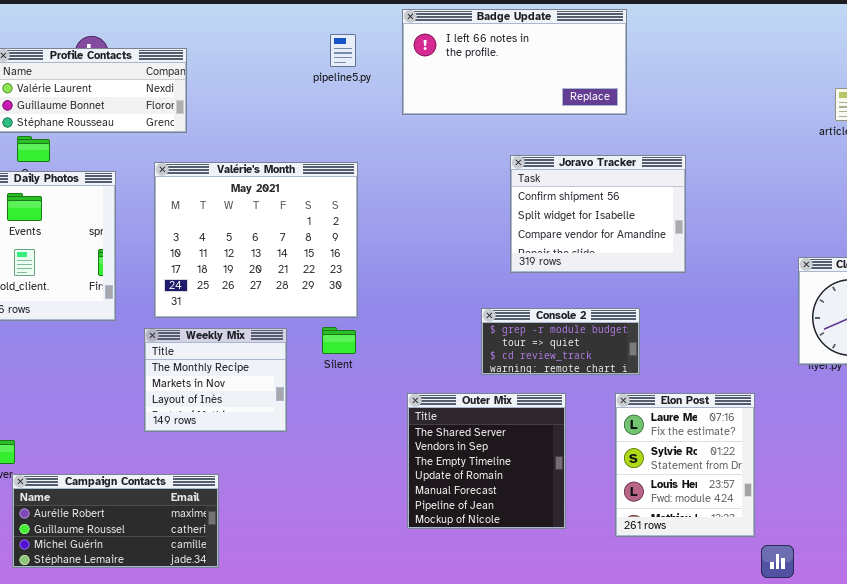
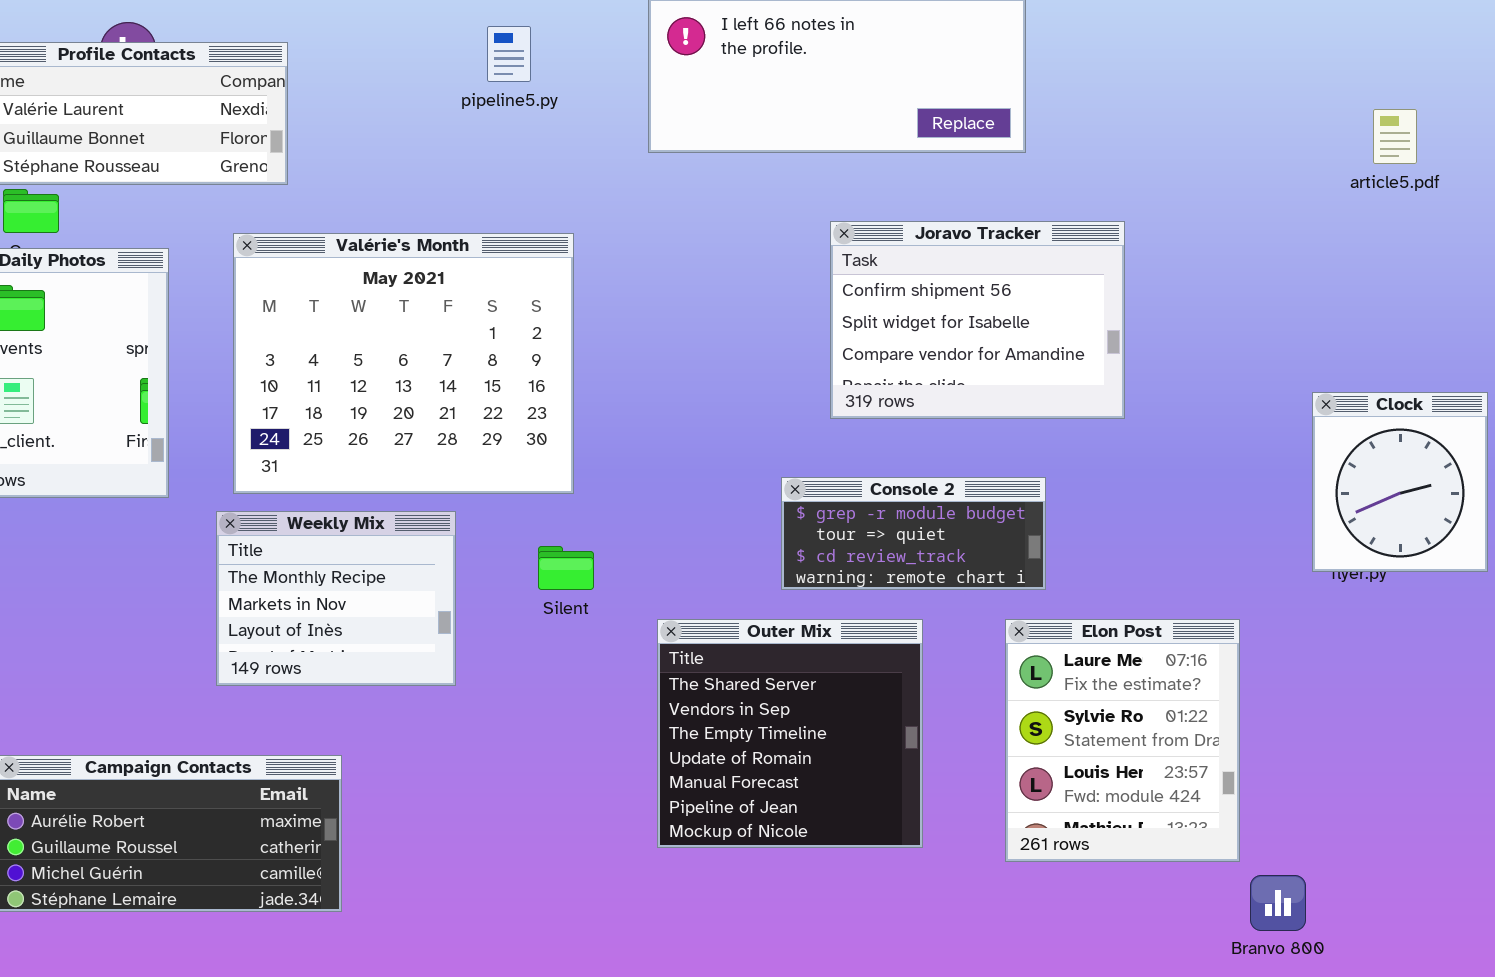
pipeline5.py: [330,34,356,67] -> [487,26,531,82], moved
Silent: [322,327,356,354] -> [538,546,594,590], moved

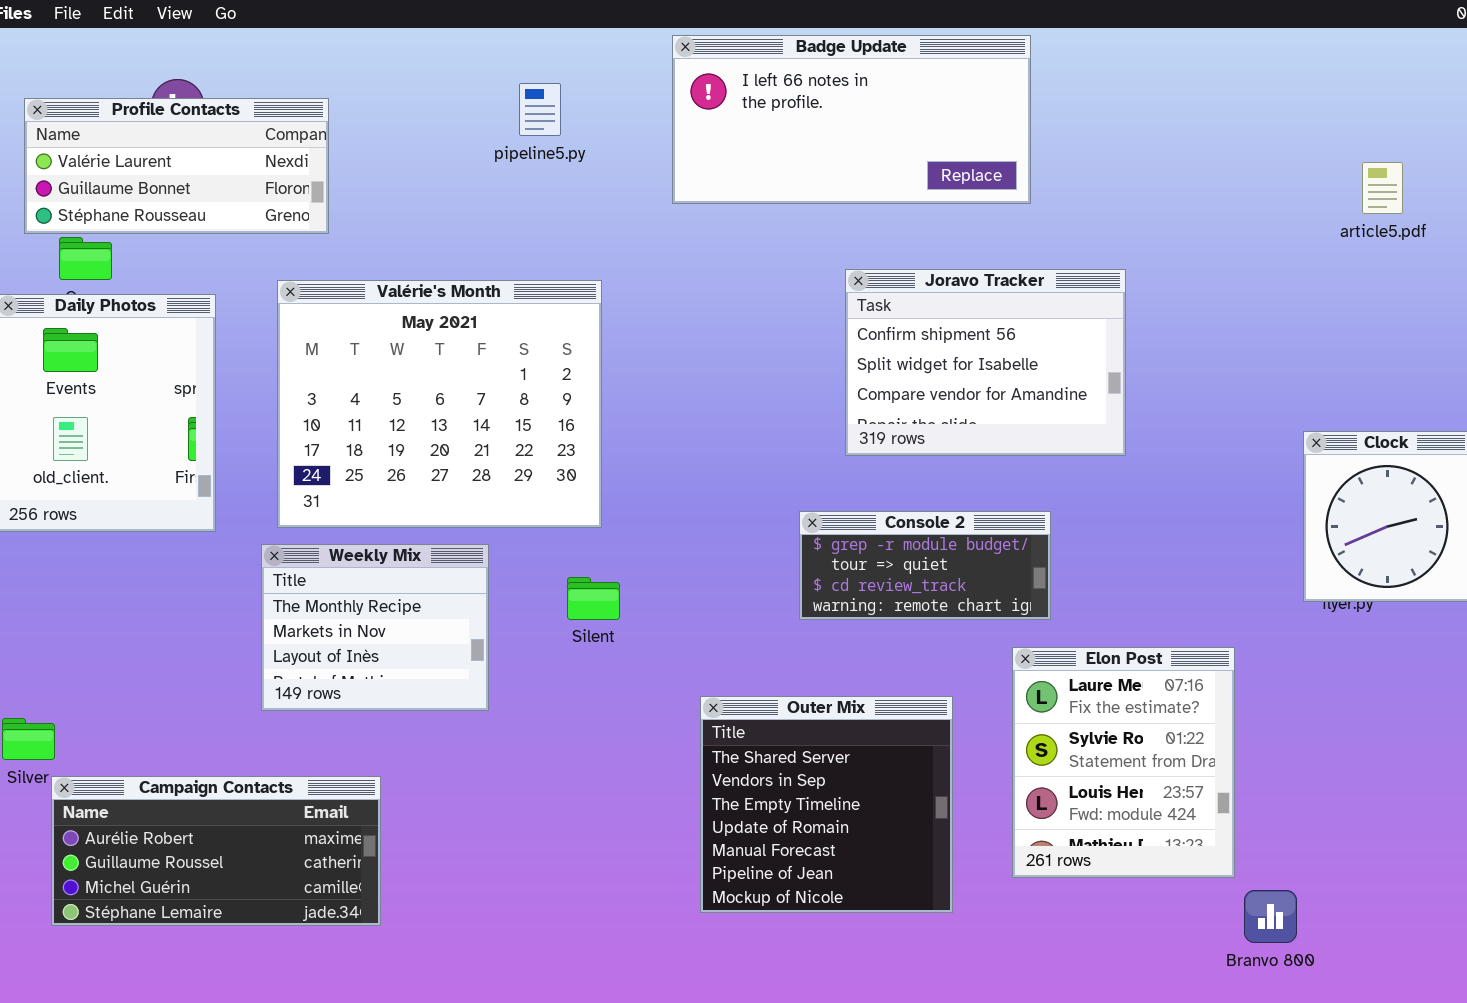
Outer Mix: [657,619,923,848] -> [700,696,953,913], moved

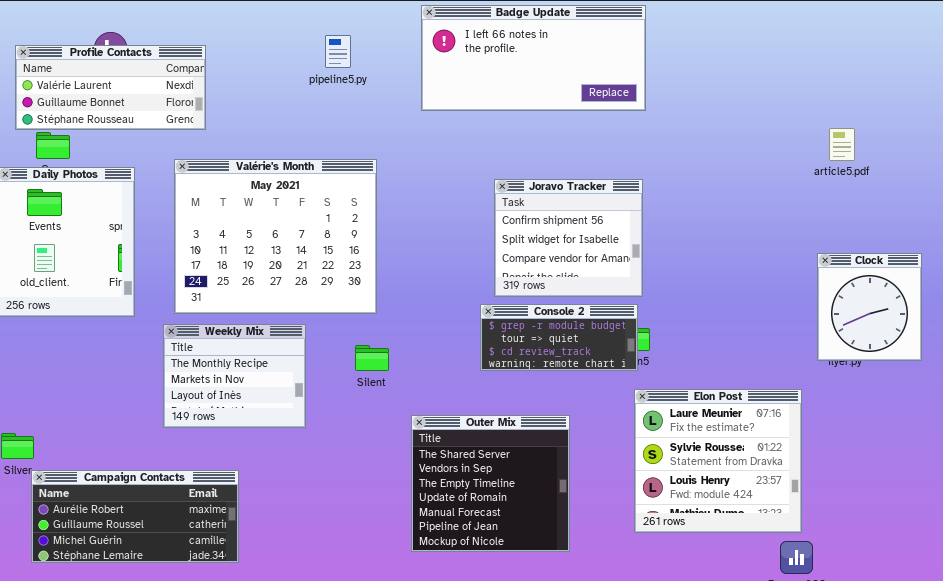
article5.pdf: [1362,162,1403,214] -> [829,128,855,161], moved
Joravo Tracker: [845,269,1126,456] -> [494,179,643,297], moved, resized
Console 2: [799,511,1051,620] -> [480,304,638,371], moved
Elon Post: [1012,647,1235,878] -> [634,389,802,533], resized
Outer Mix: [700,696,953,913] -> [411,415,570,552], moved

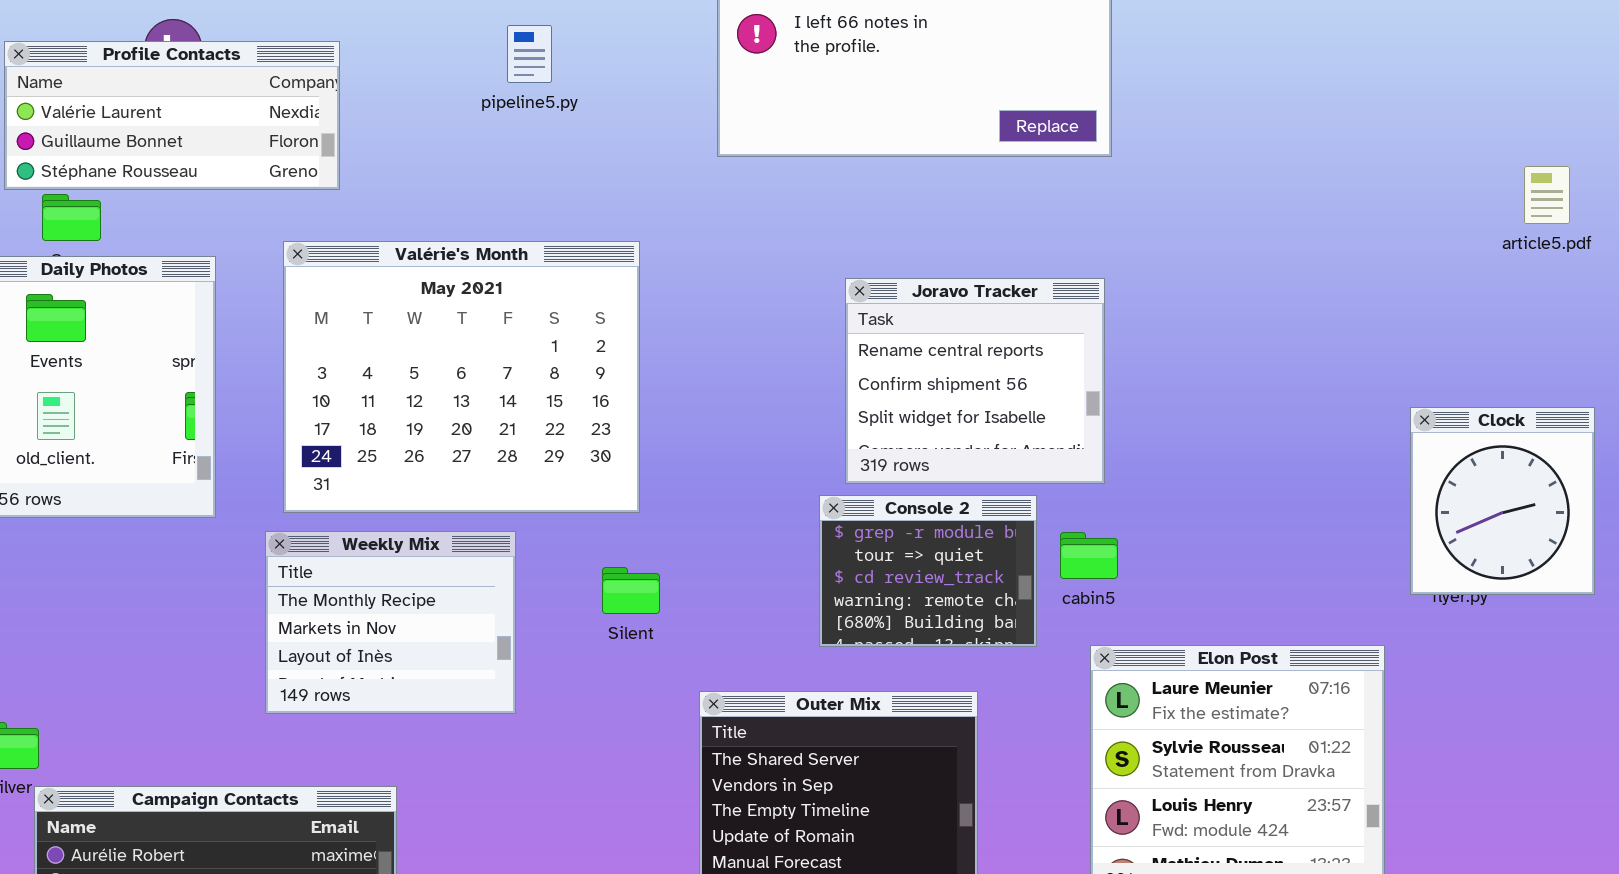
pipeline5.py: [325,35,351,68] -> [507,25,552,83], moved
article5.pdf: [829,128,855,161] -> [1524,166,1570,224], moved
Joravo Tracker: [494,179,643,297] -> [845,278,1105,484], scrolled up 1 row
Console 2: [480,304,638,371] -> [819,495,1037,647], resized

